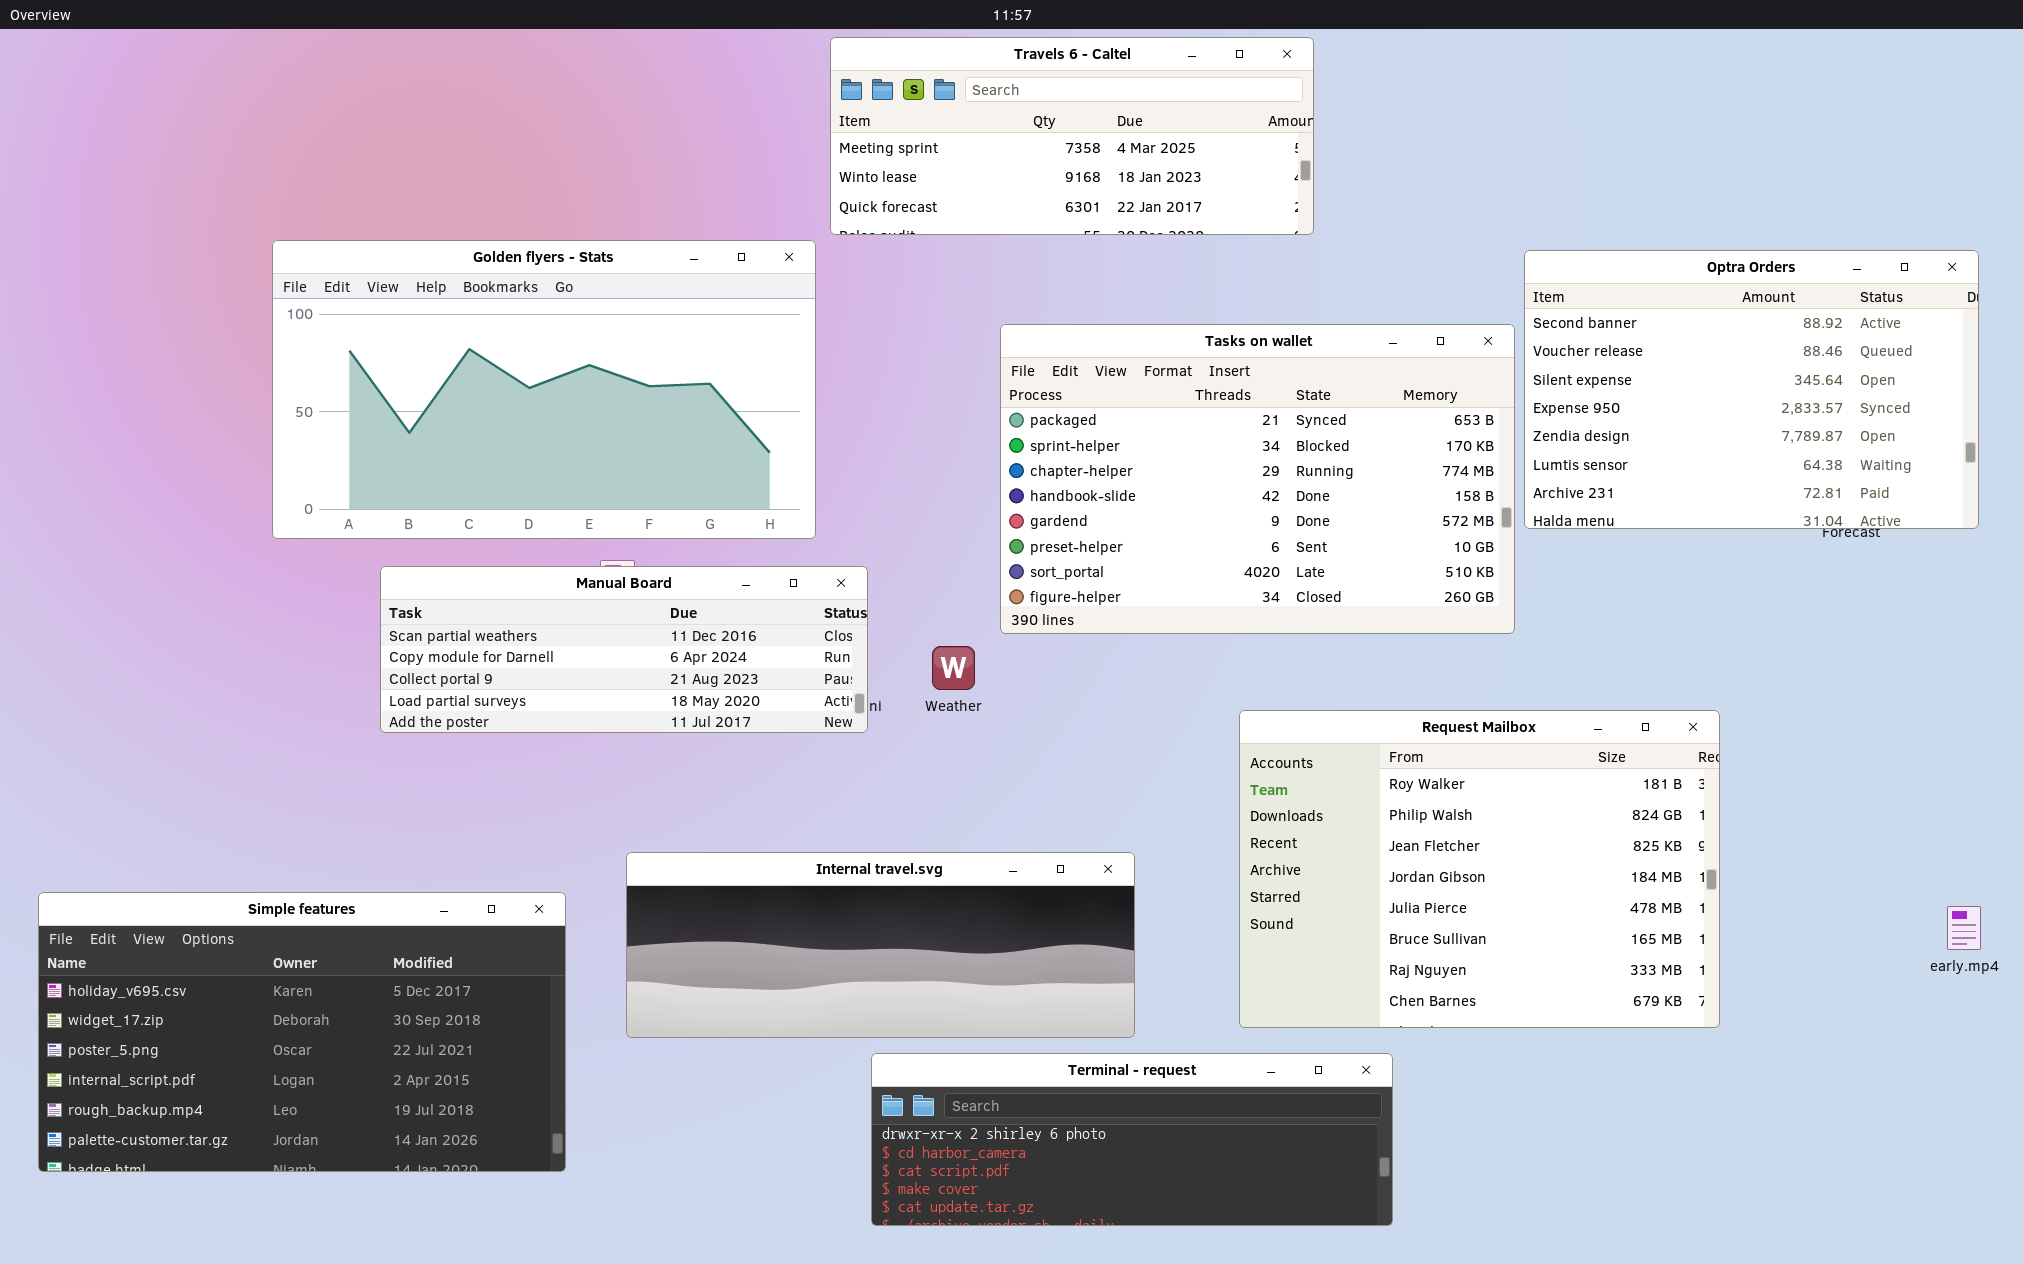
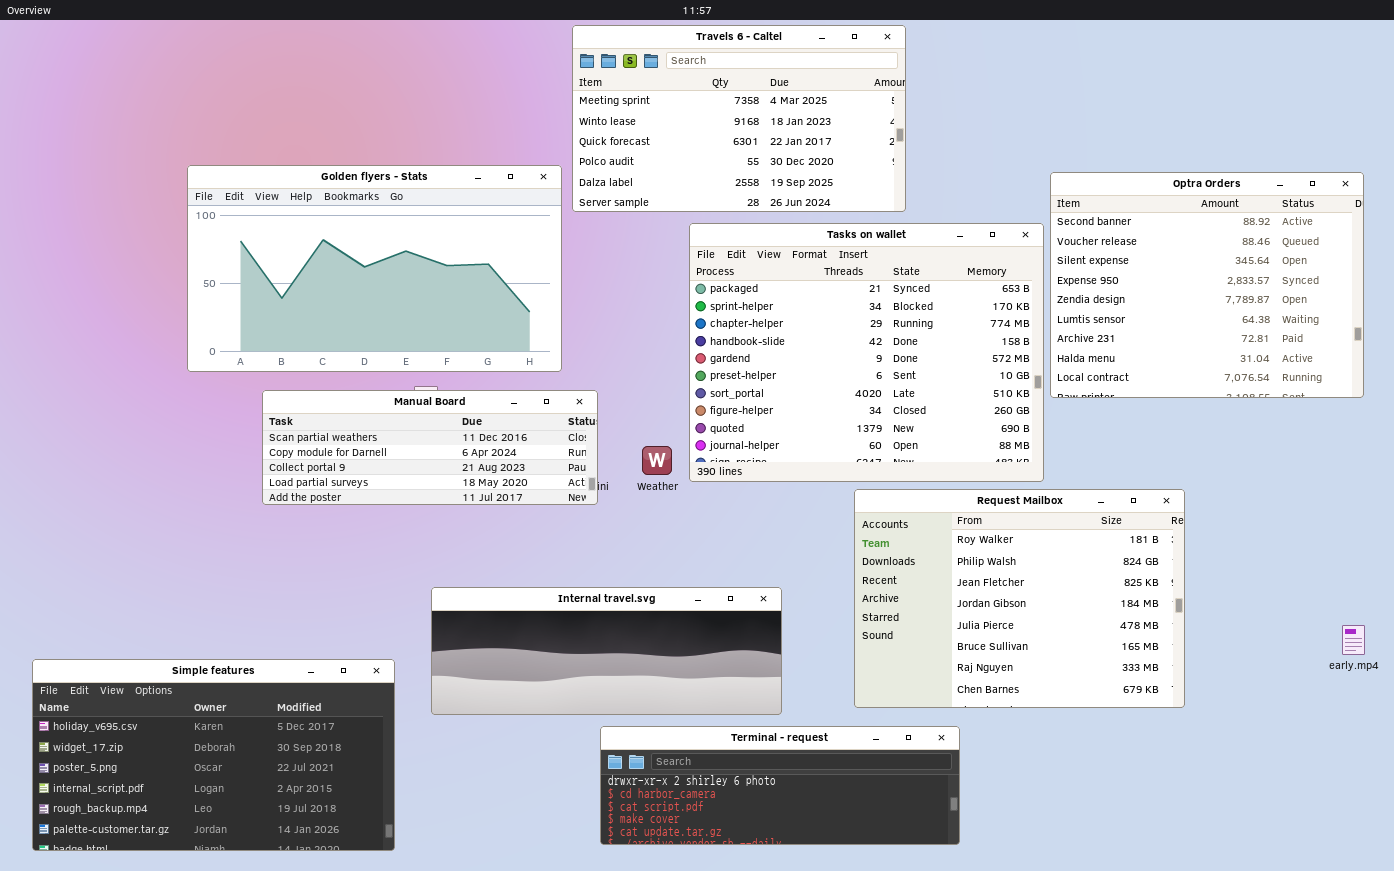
Travels 6 - Caltel: [830,37,1314,235] -> [572,25,906,212], resized
Optra Orders: [1524,250,1979,529] -> [1050,172,1364,398], resized
Tasks on wallet: [1000,324,1515,634] -> [689,223,1044,482], resized
Simple features: [38,892,566,1172] -> [32,659,395,851], moved

